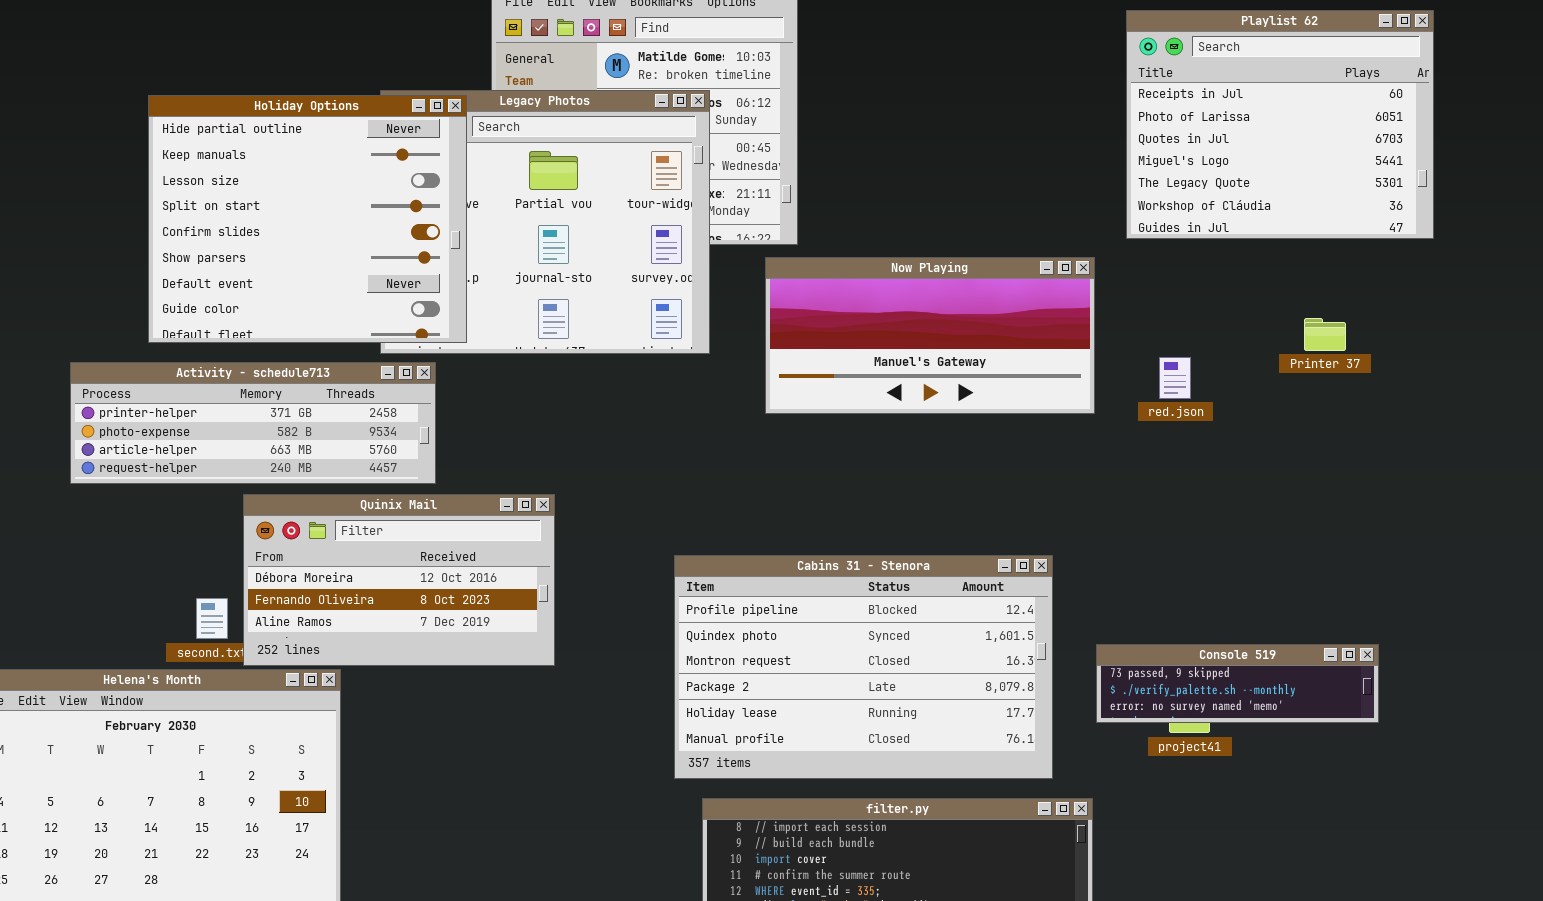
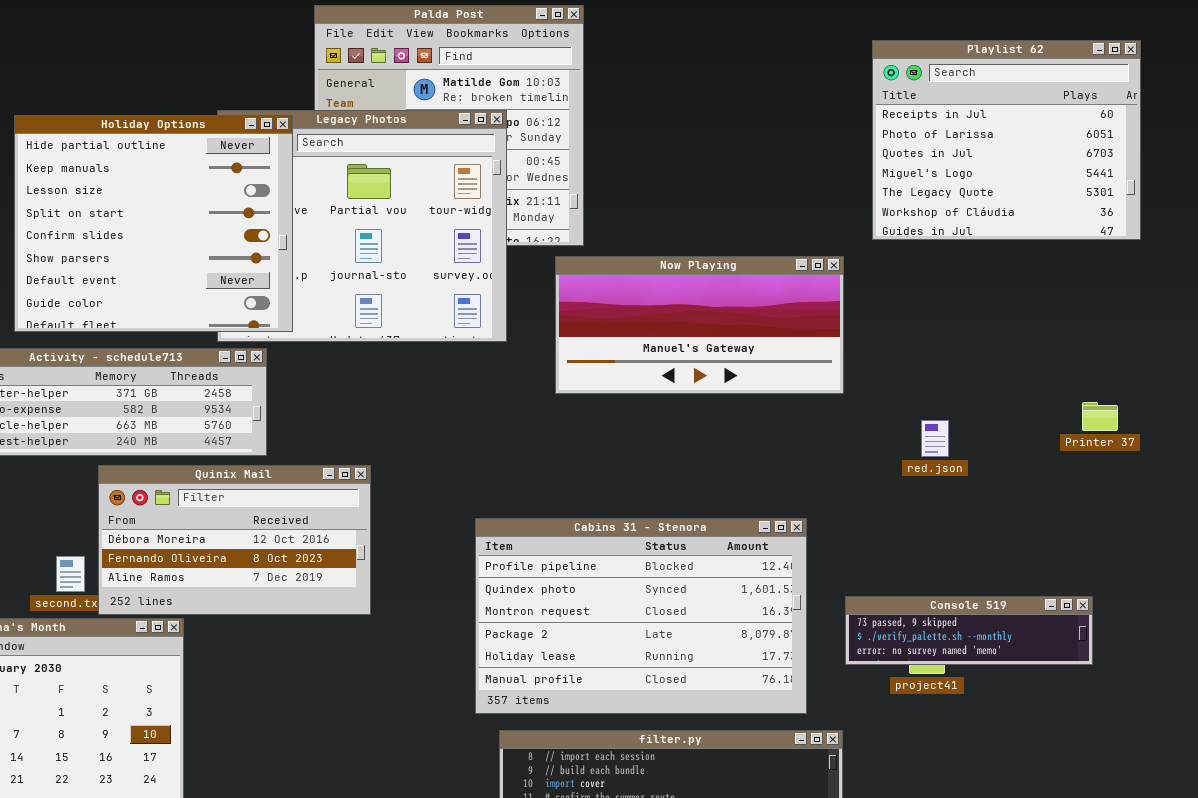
Printer 37: [1304,318,1346,351] -> [1082,402,1118,431], moved
red.json: [1159,357,1191,399] -> [921,420,949,457], moved

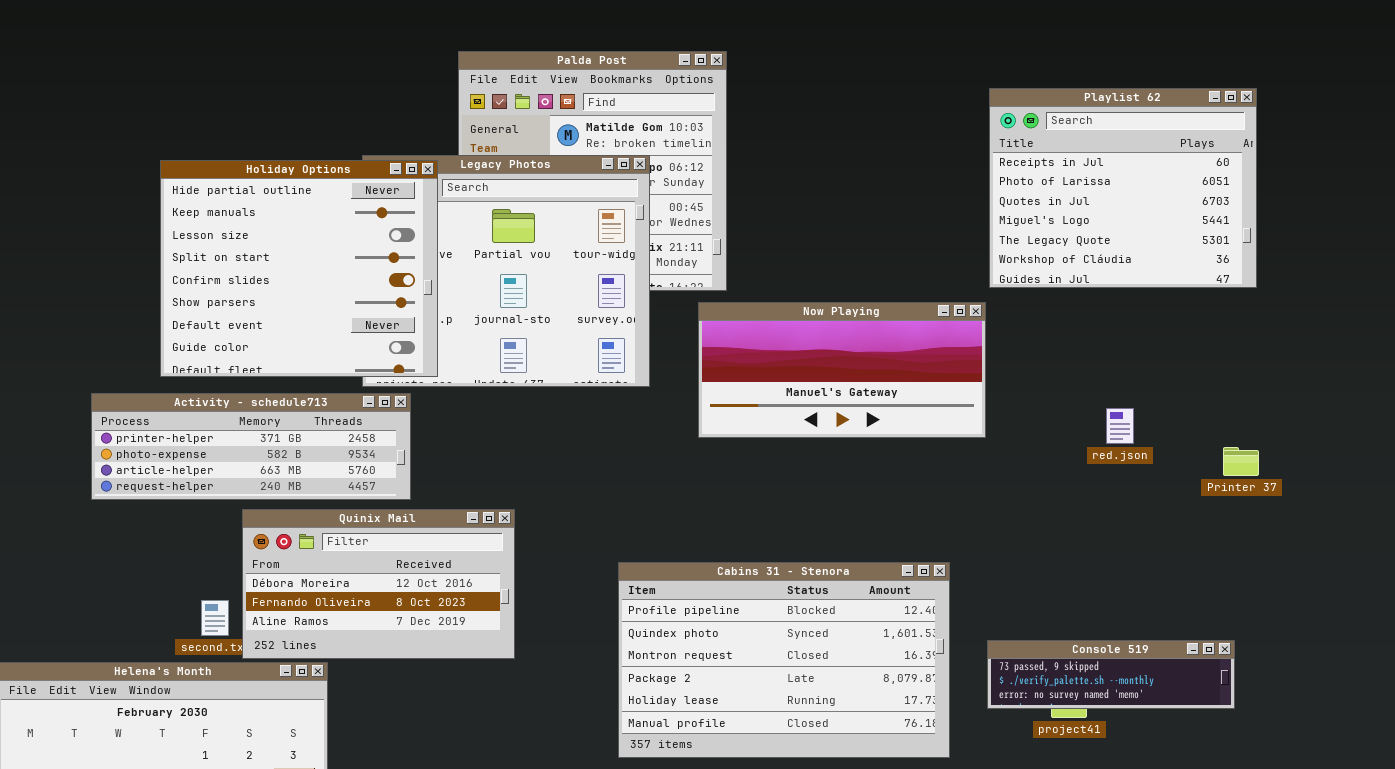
Playlist 62: [872,40,1141,240] -> [989,88,1257,288], moved
red.json: [921,420,949,457] -> [1106,408,1134,444], moved

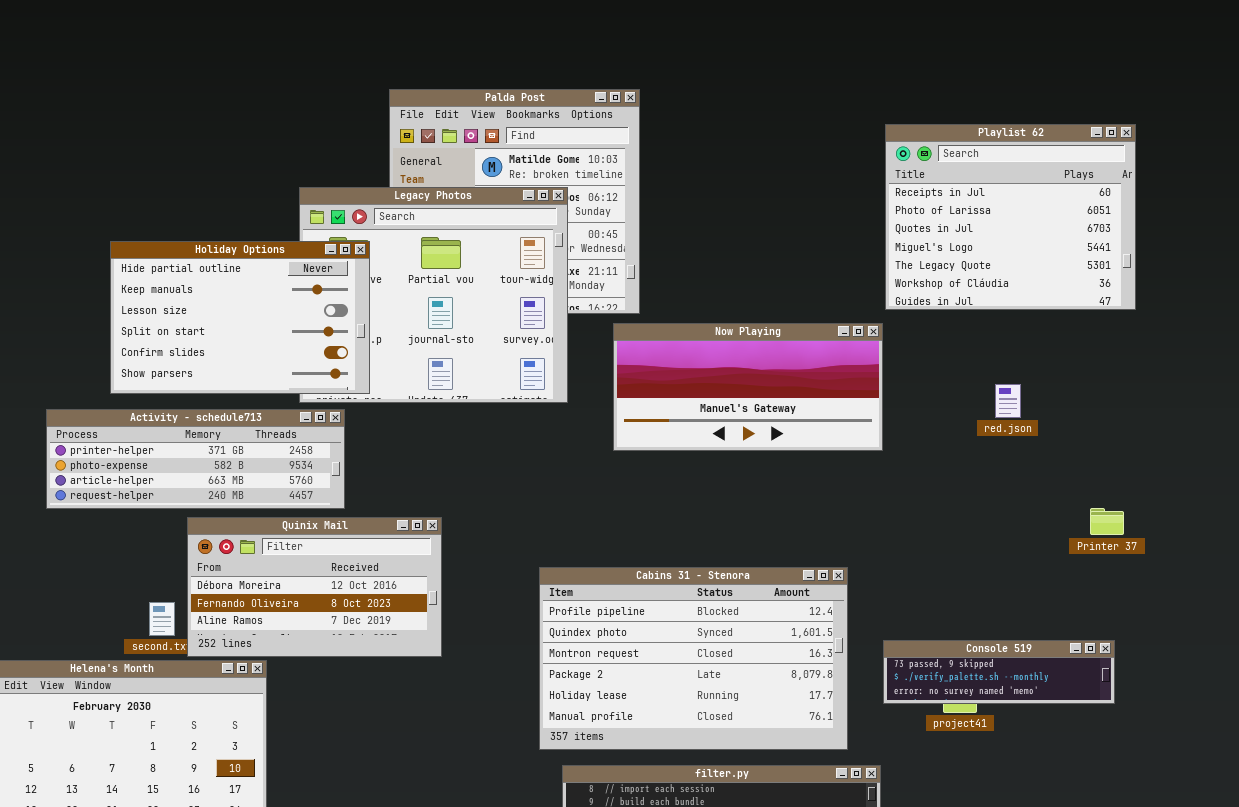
Holiday Options: [160,160,438,377] -> [110,241,370,394], resized
red.json: [1106,408,1134,444] -> [995,384,1021,418], moved
Printer 37: [1223,447,1259,476] -> [1090,508,1124,535], moved

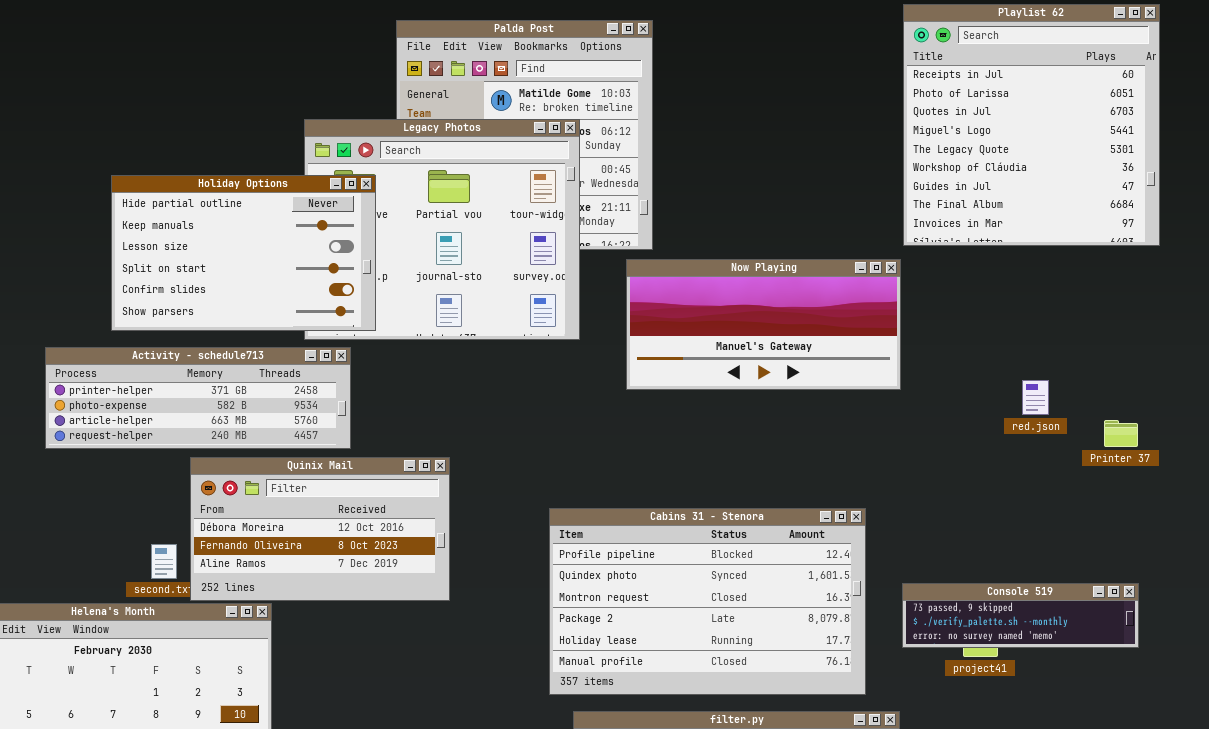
Playlist 62: [885,124,1136,310] -> [903,4,1160,246], resized
red.json: [995,384,1021,418] -> [1022,380,1049,415], moved
Printer 37: [1090,508,1124,535] -> [1104,420,1138,447], moved

